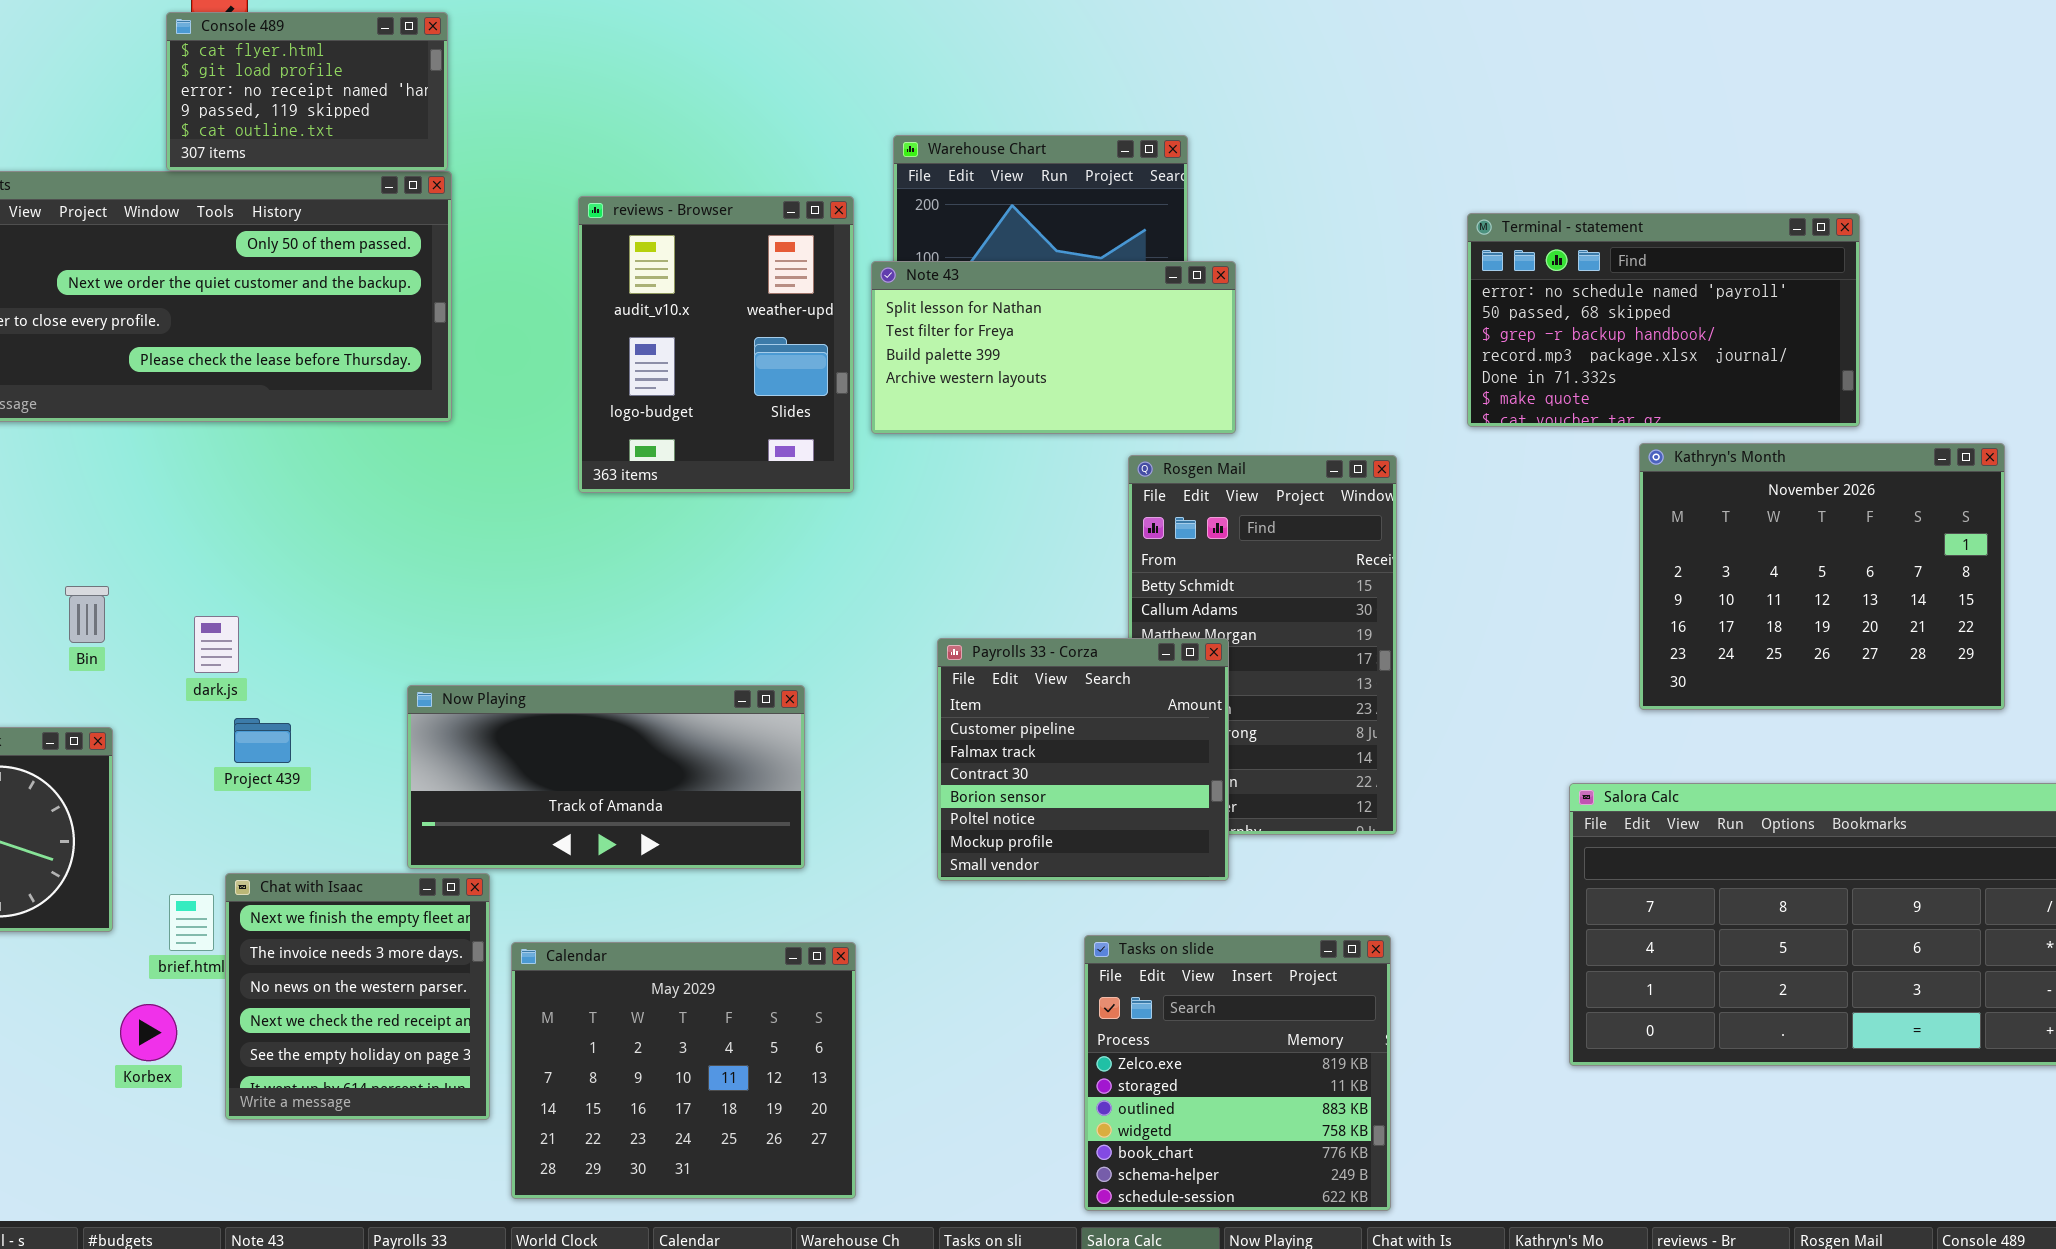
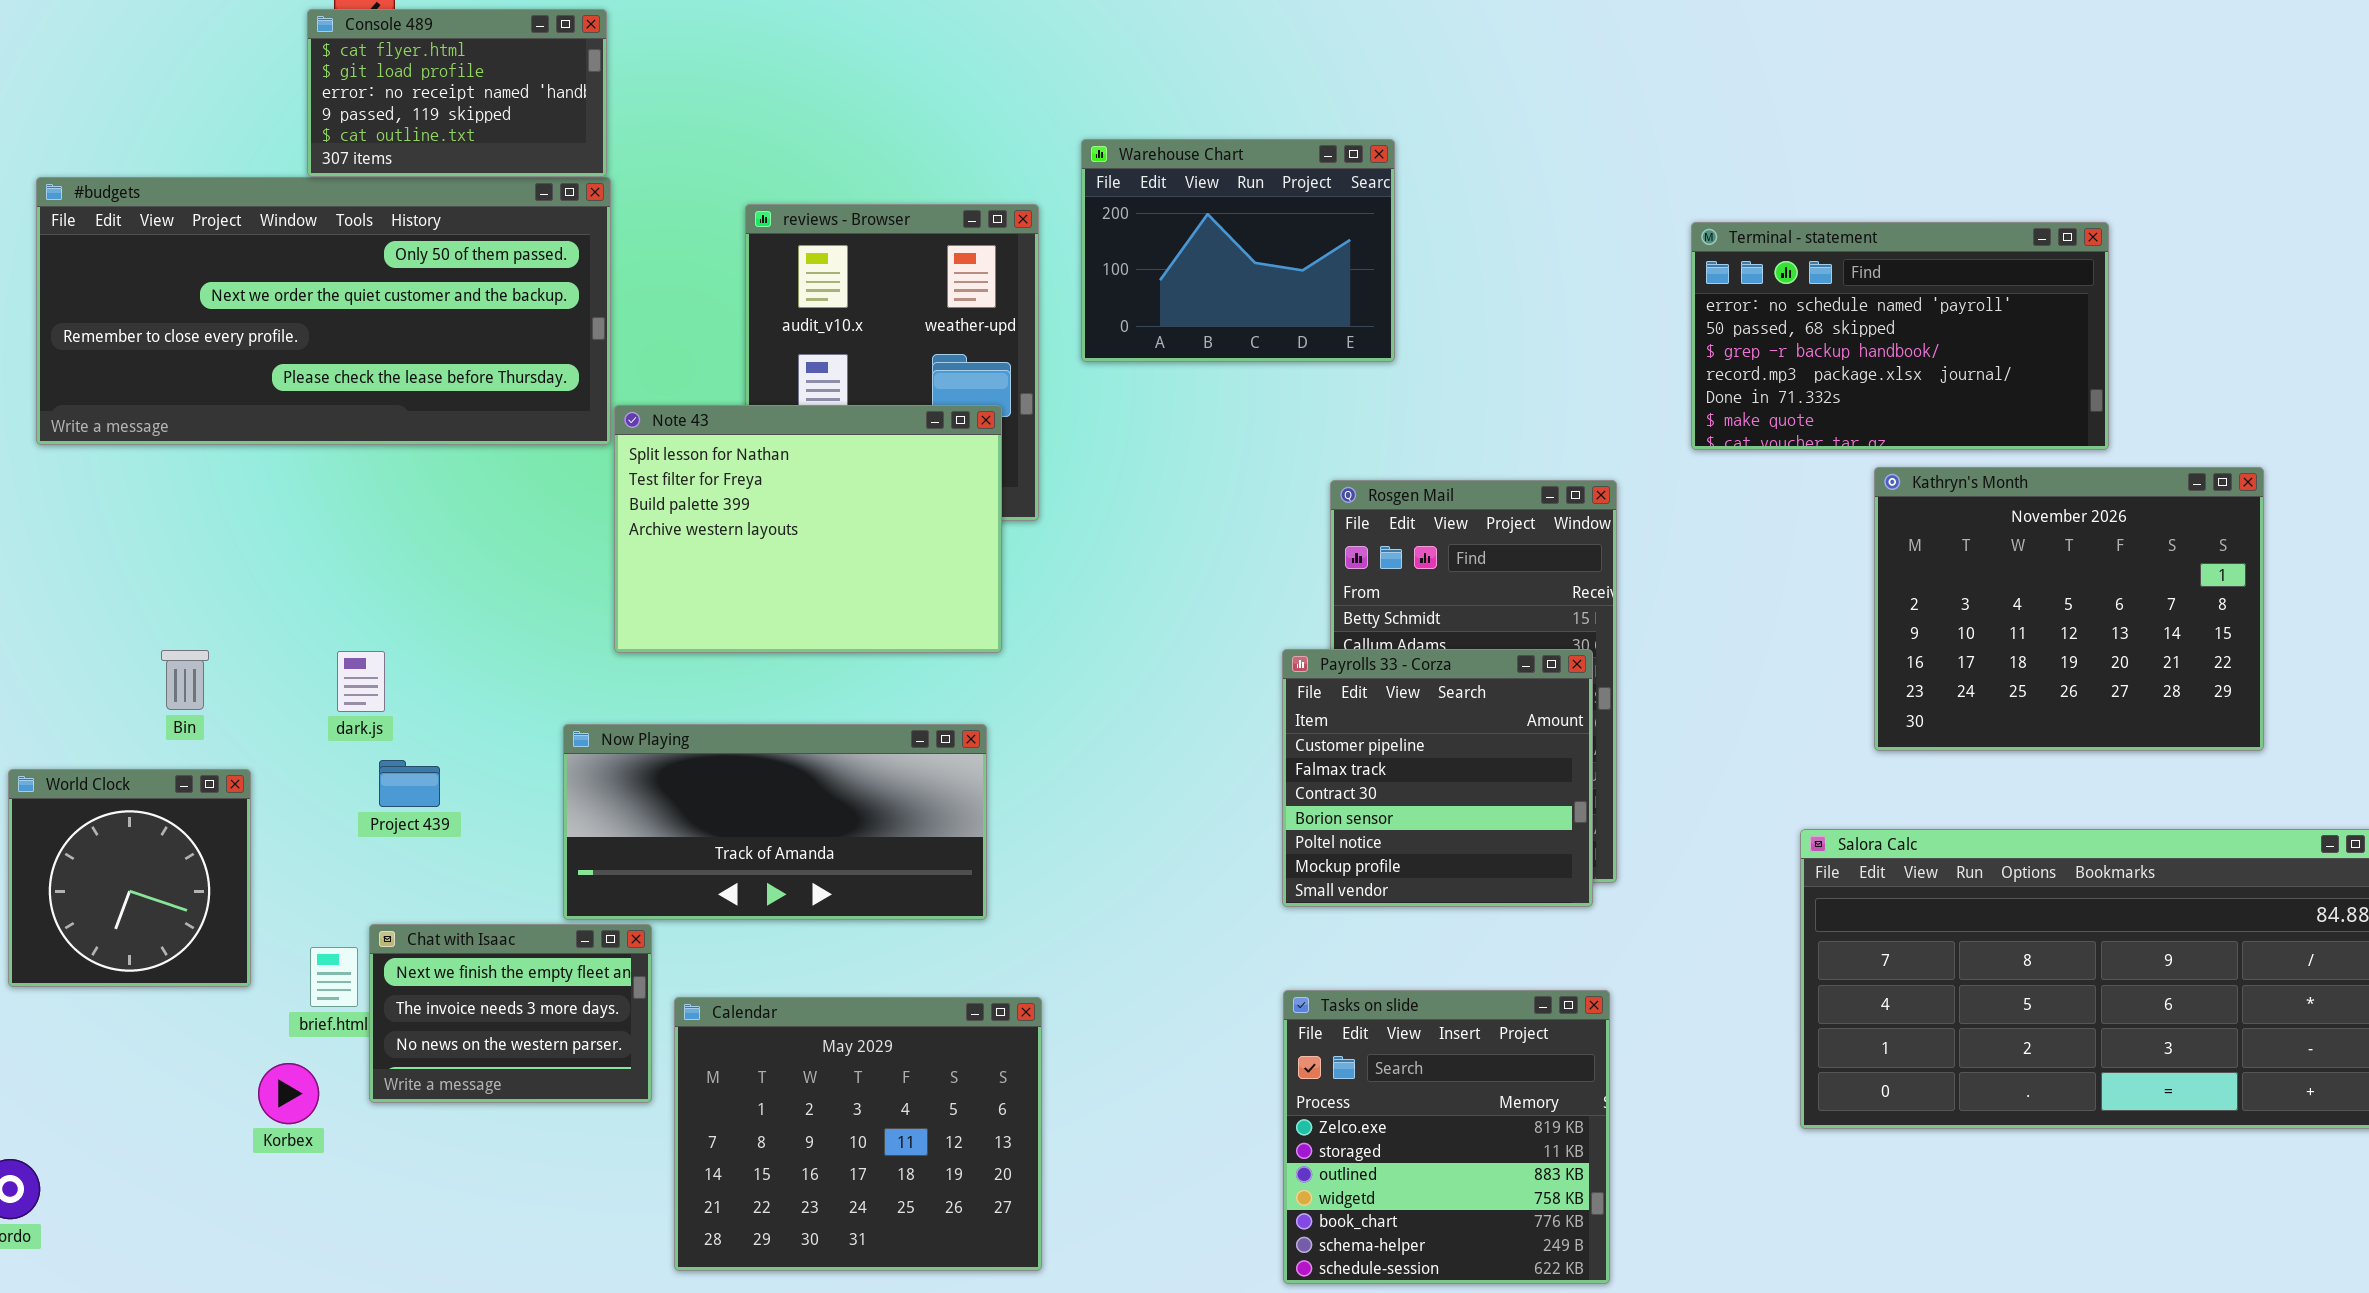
Note 43: [871,261,1236,434] -> [614,405,1002,653], moved, resized
Bin: [65,586,109,643] -> [161,650,209,710], moved
Payrolls 33 - Corza: [937,638,1229,881] -> [1282,649,1593,907], moved
Chat with Isaac: [225,873,490,1120] -> [369,924,652,1103], resized

